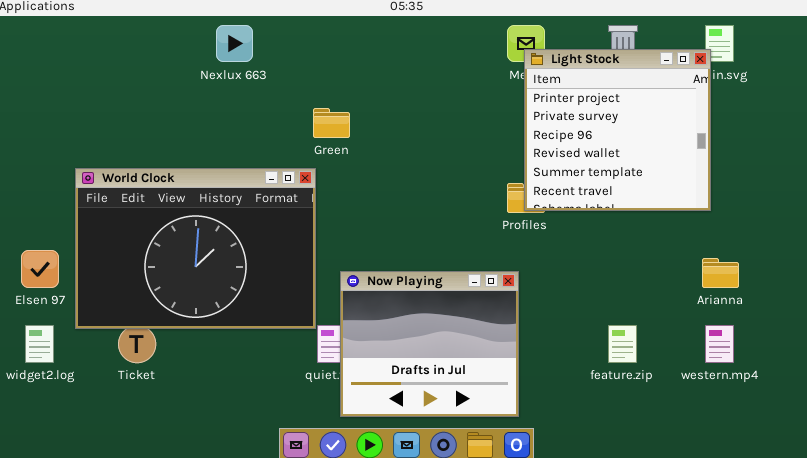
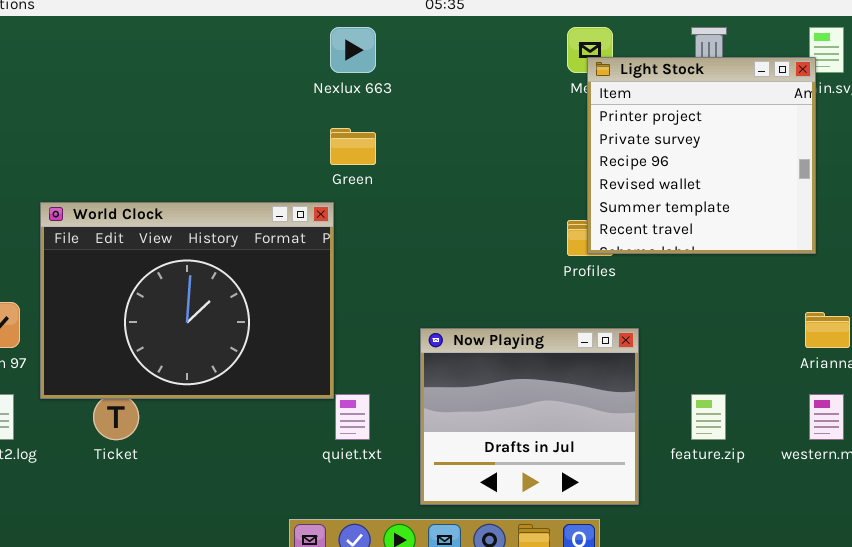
Nexlux 663: [216,25,253,62] -> [330,27,376,73], moved
Now Playing: [340,271,519,417] -> [420,328,639,505], moved

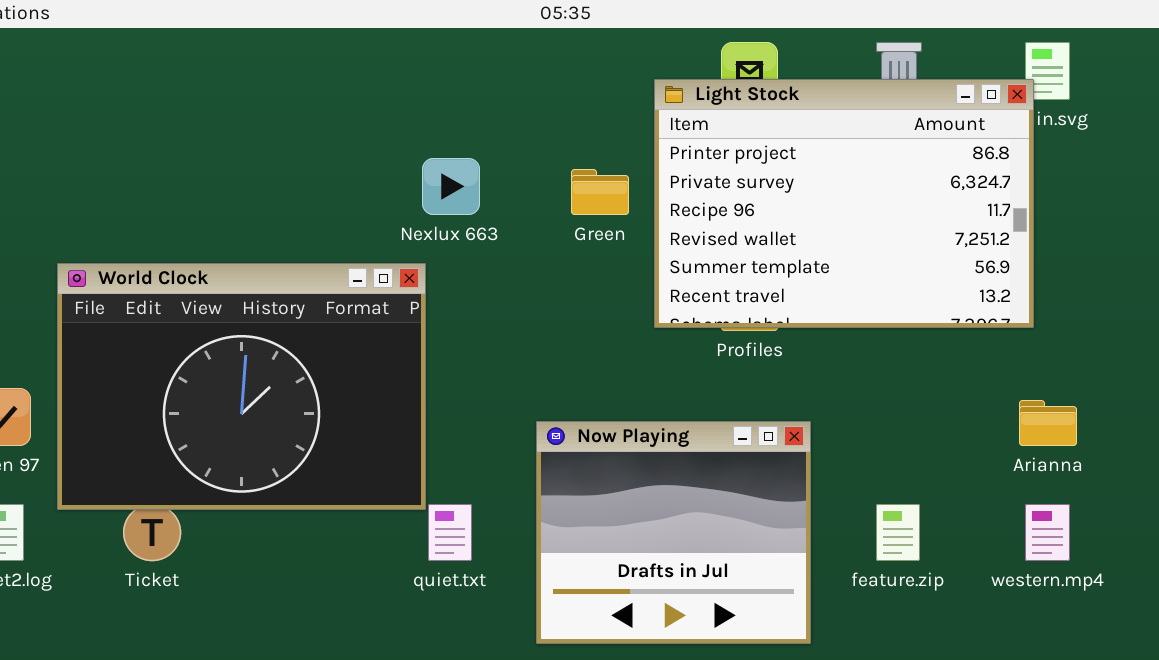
Nexlux 663: [330,27,376,73] -> [422,158,480,215], moved
Light Stock: [587,57,816,254] -> [654,79,1034,328], resized
Green: [330,128,376,165] -> [571,169,629,215], moved

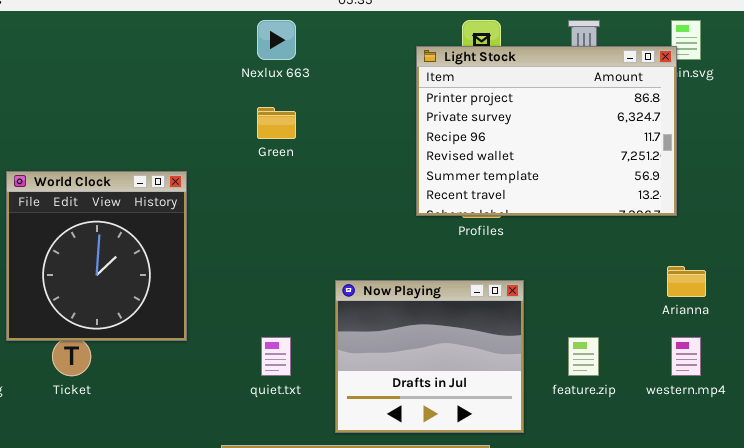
Nexlux 663: [422,158,480,215] -> [257,20,296,60], moved
Green: [571,169,629,215] -> [257,107,296,139], moved
World Clock: [57,263,426,510] -> [6,171,187,341], resized

